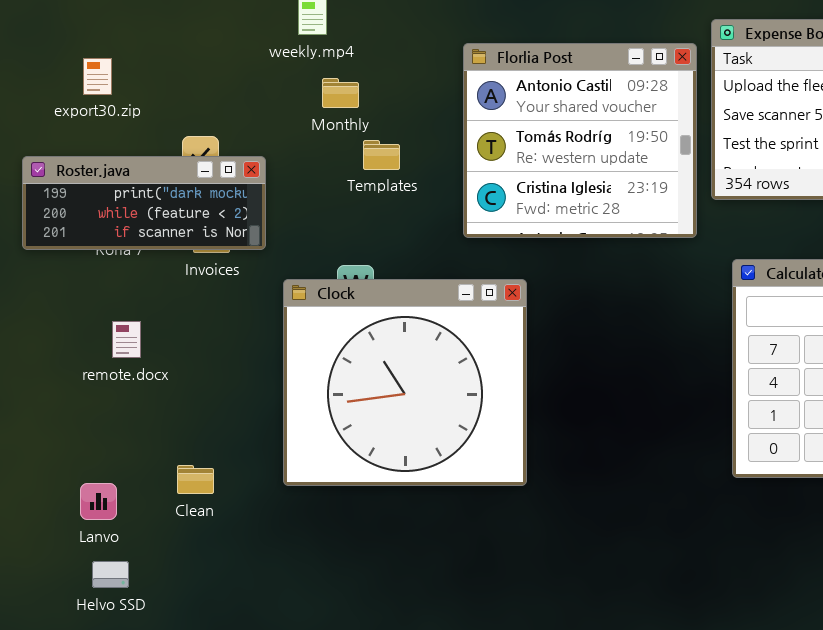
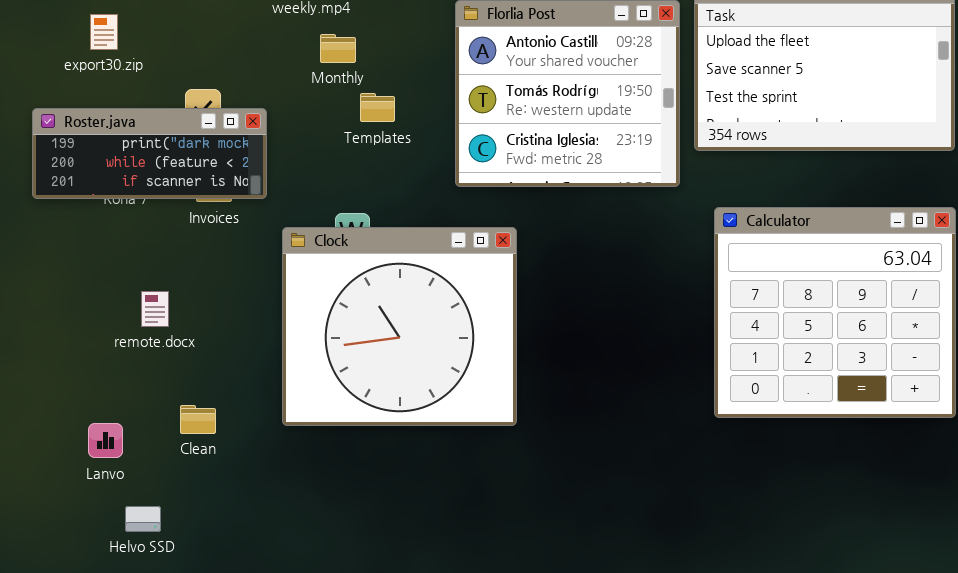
remote.docx: [112,321,141,358] -> [141,291,169,327], moved
Helvo SSD: [92,561,129,588] -> [125,506,161,532], moved

